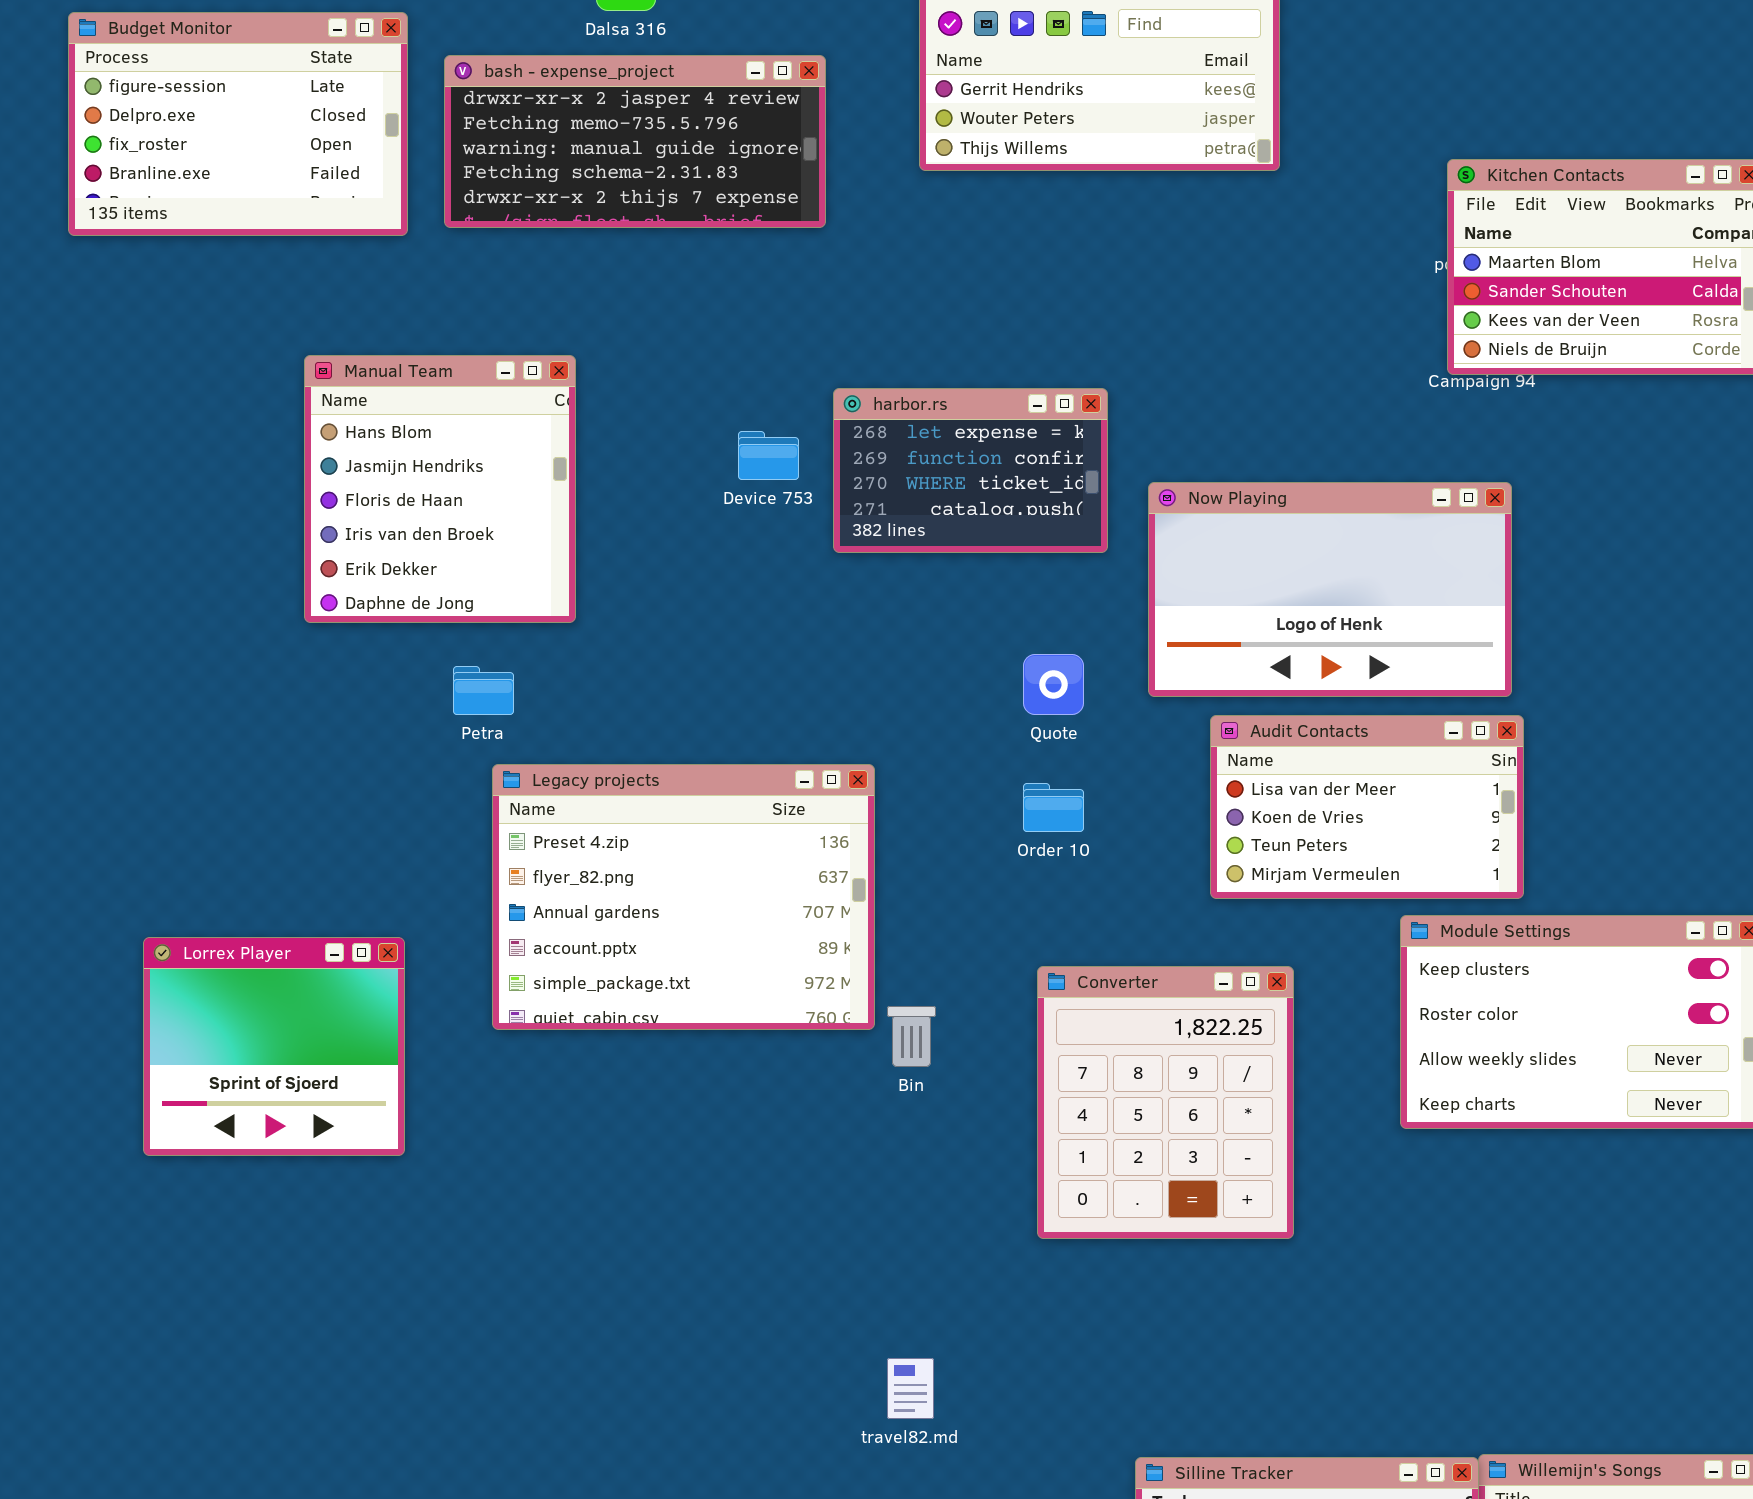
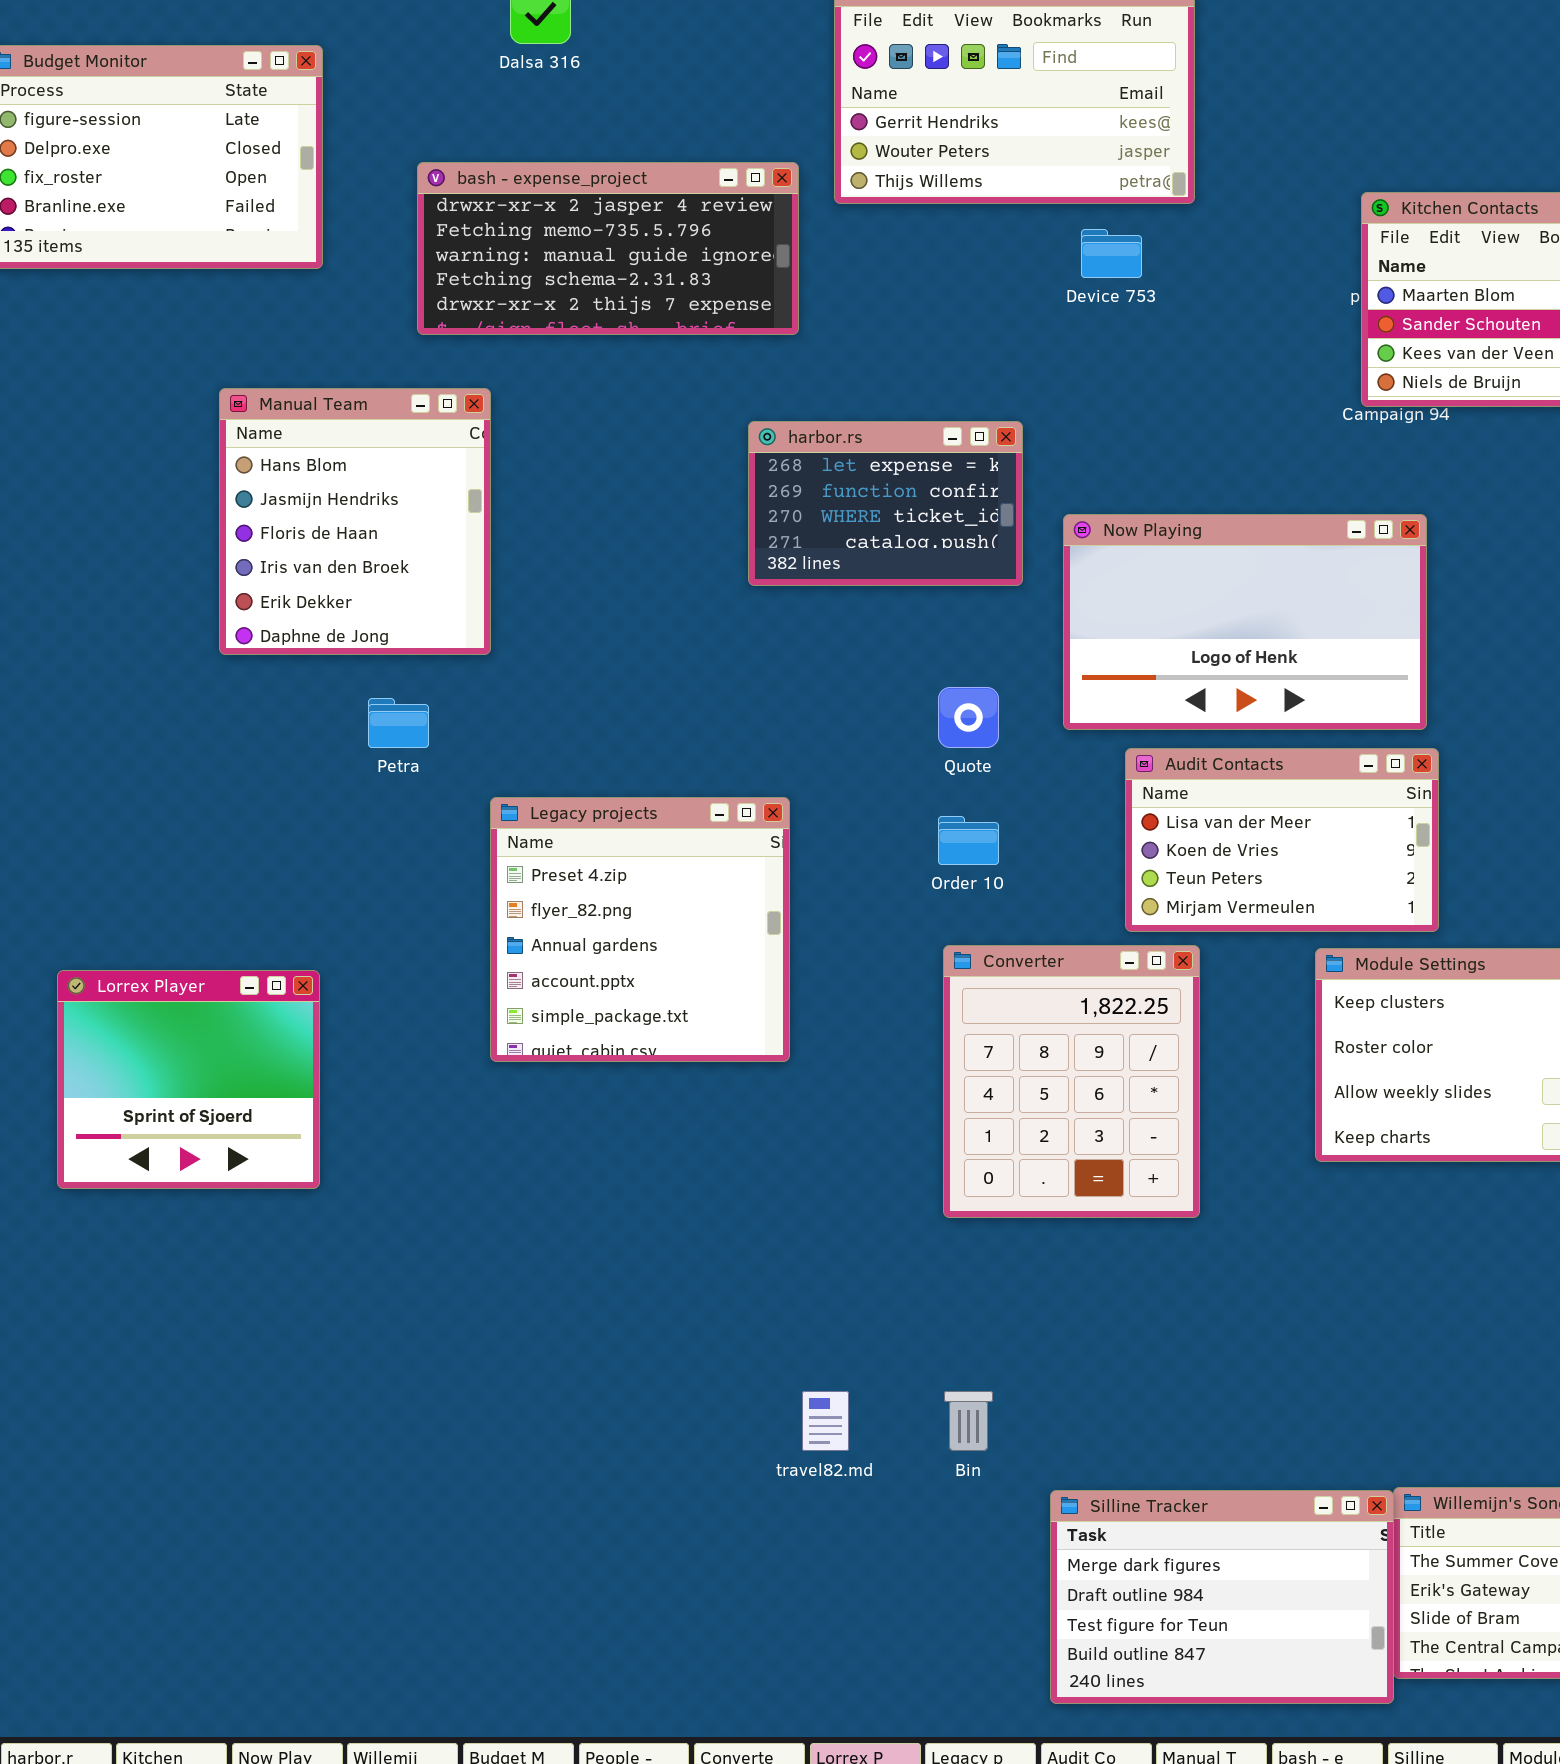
bash - expense_project: [444,55,826,228] -> [417,162,799,335], moved
Device 753: [738,431,799,480] -> [1081,229,1142,278], moved
Legacy projects: [492,764,875,1030] -> [490,797,790,1062], resized
Converter: [1037,966,1294,1239] -> [943,945,1200,1218], moved
Bin: [887,1006,936,1067] -> [944,1391,993,1451], moved

